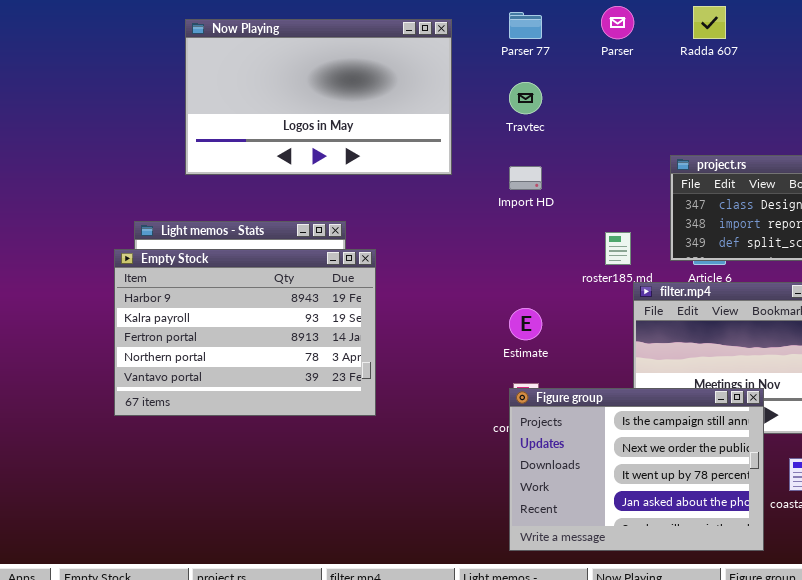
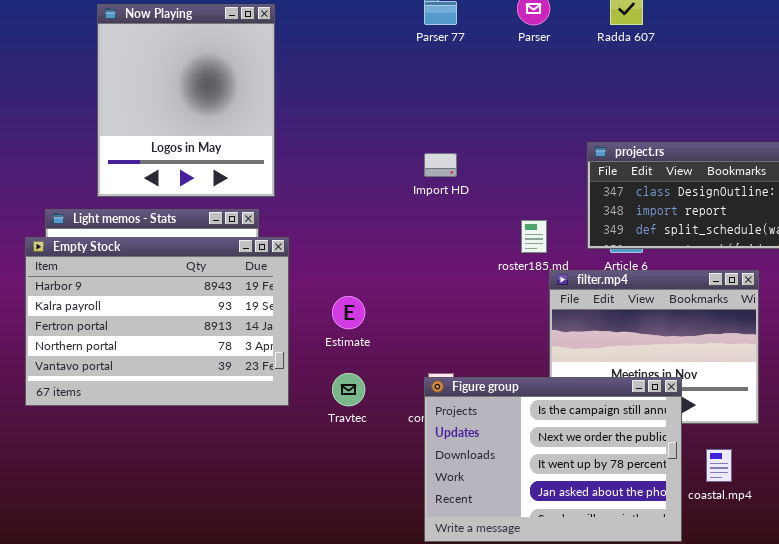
Now Playing: [185,19,452,175] -> [97,4,275,197], resized
Travtec: [509,82,542,114] -> [332,373,365,406], moved
Estimate: [509,308,542,340] -> [332,296,365,329], moved

